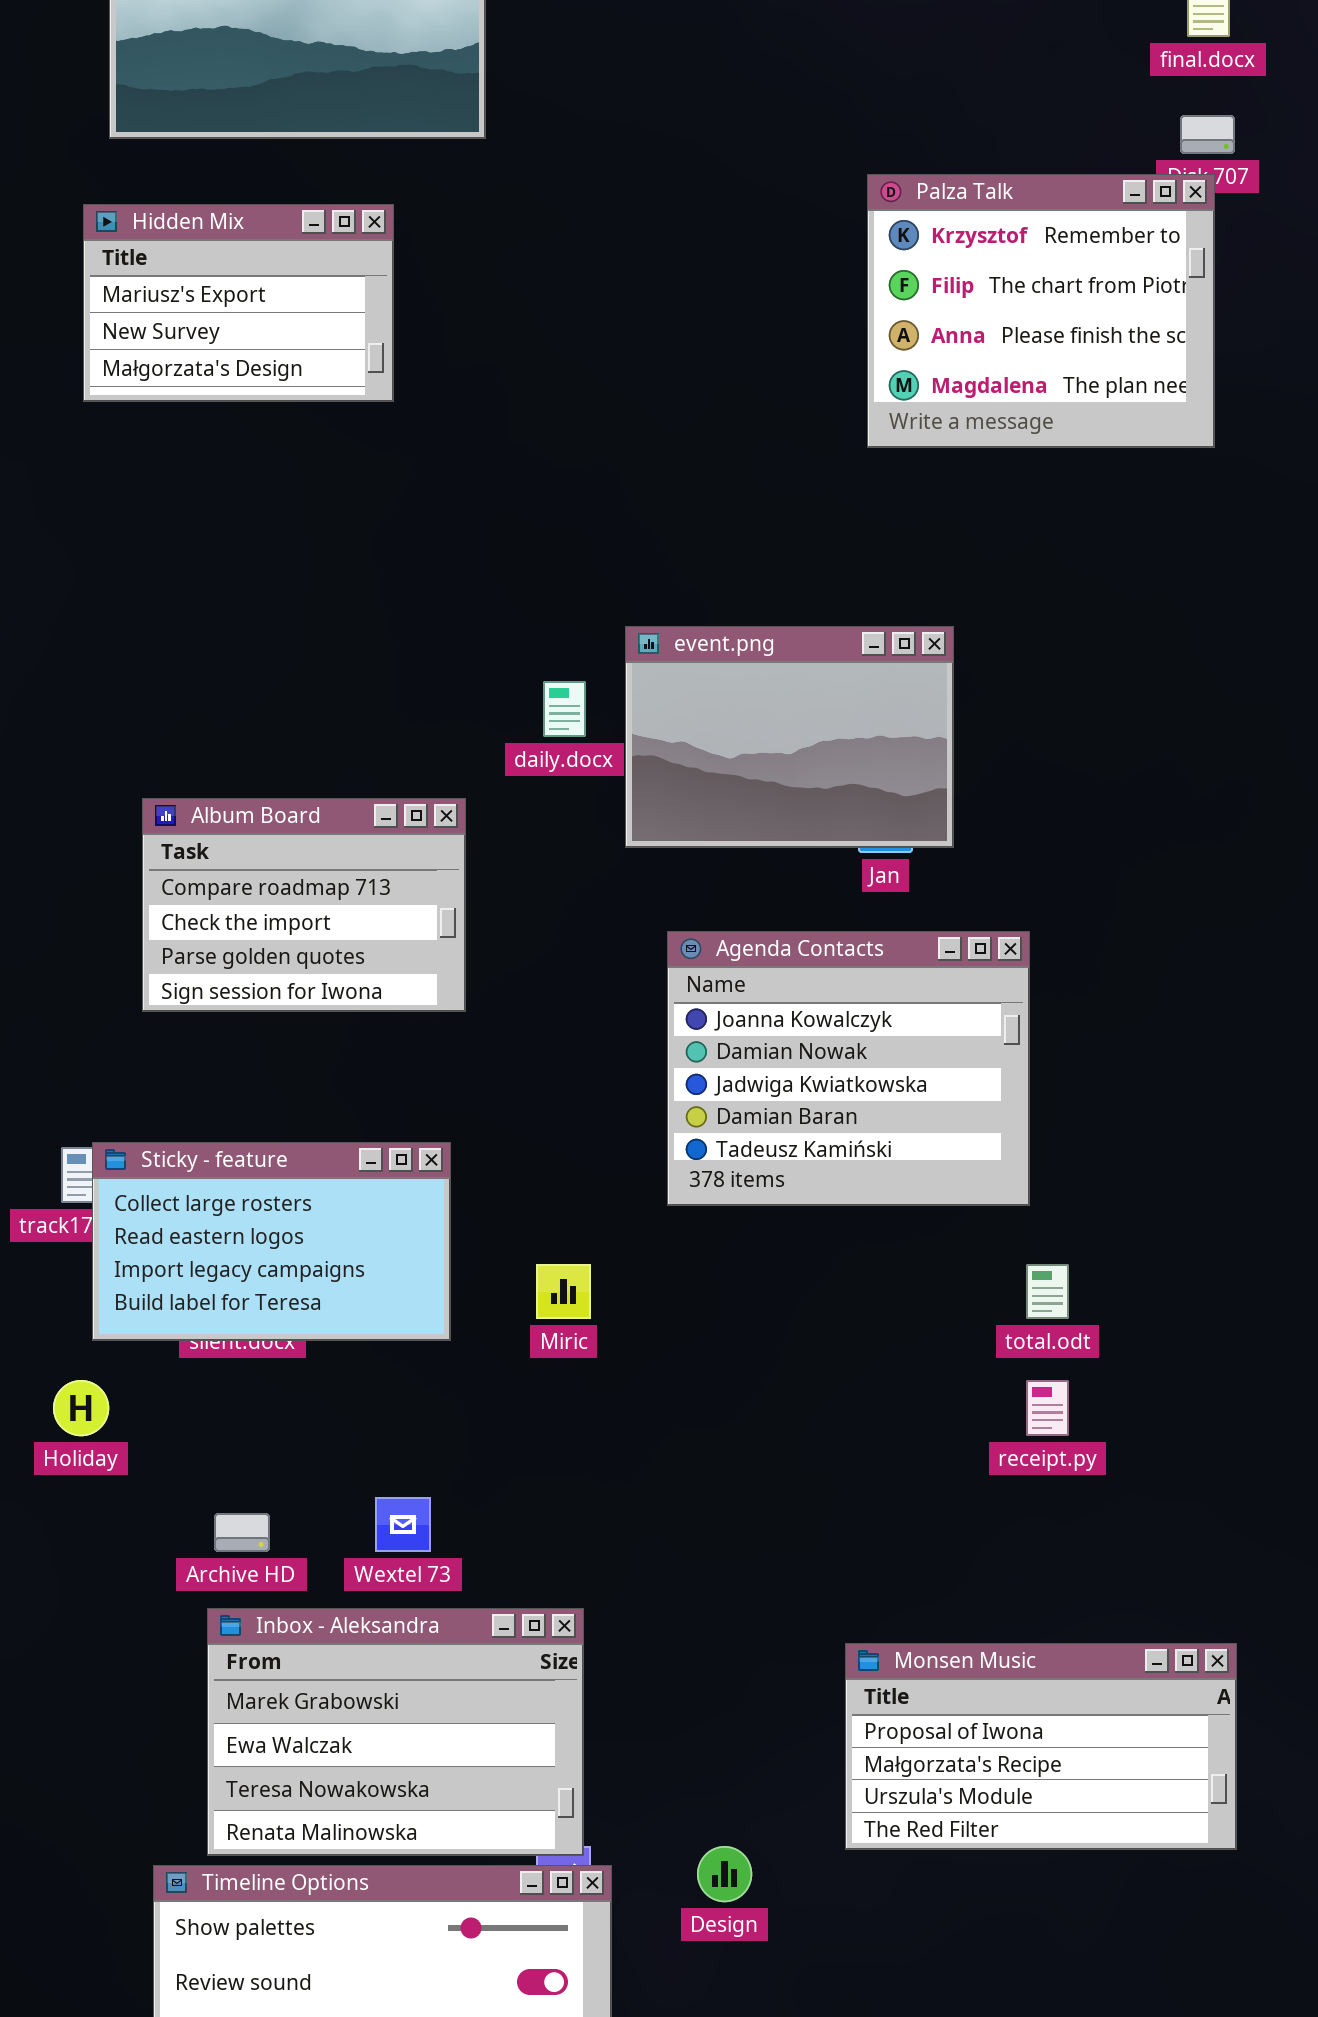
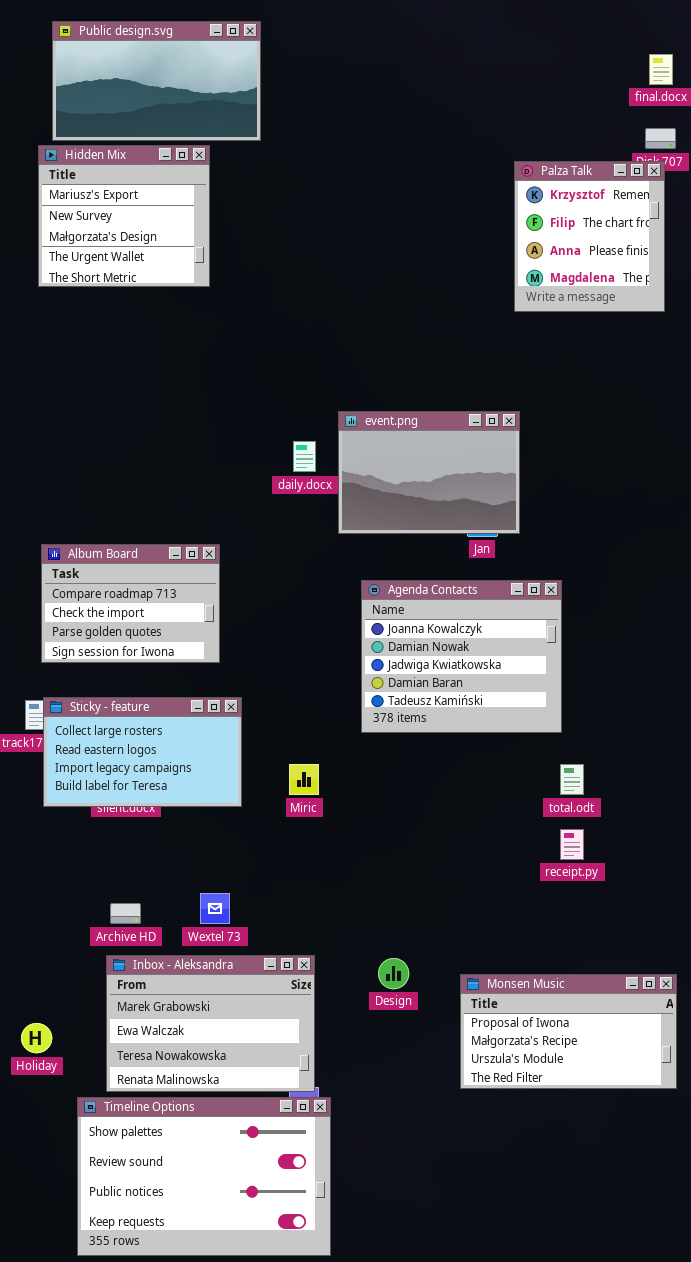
Palza Talk: [867,174,1215,448] -> [514,161,665,312], resized
Hidden Mix: [83,204,394,402] -> [38,145,210,287], resized
Album Board: [142,798,466,1012] -> [41,544,220,663], moved
Holiday: [53,1380,109,1436] -> [21,1023,52,1053], moved
Design: [697,1846,752,1902] -> [378,958,409,989], moved

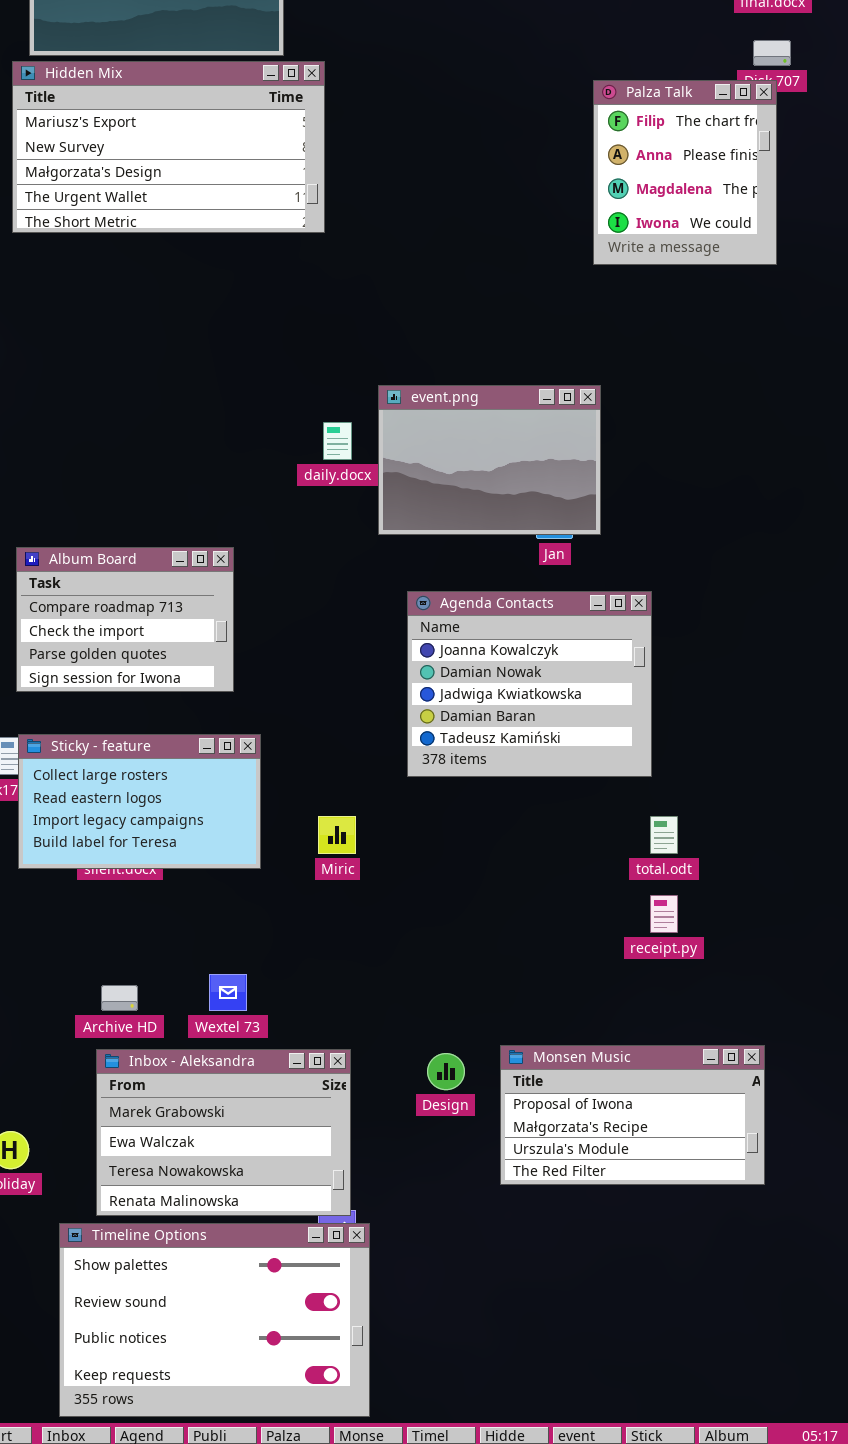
Hidden Mix: [38,145,210,287] -> [12,61,325,233], resized
Palza Talk: [514,161,665,312] -> [593,80,777,265], scrolled down 1 row
Monsen Music: [460,974,677,1089] -> [500,1045,765,1185], moved

